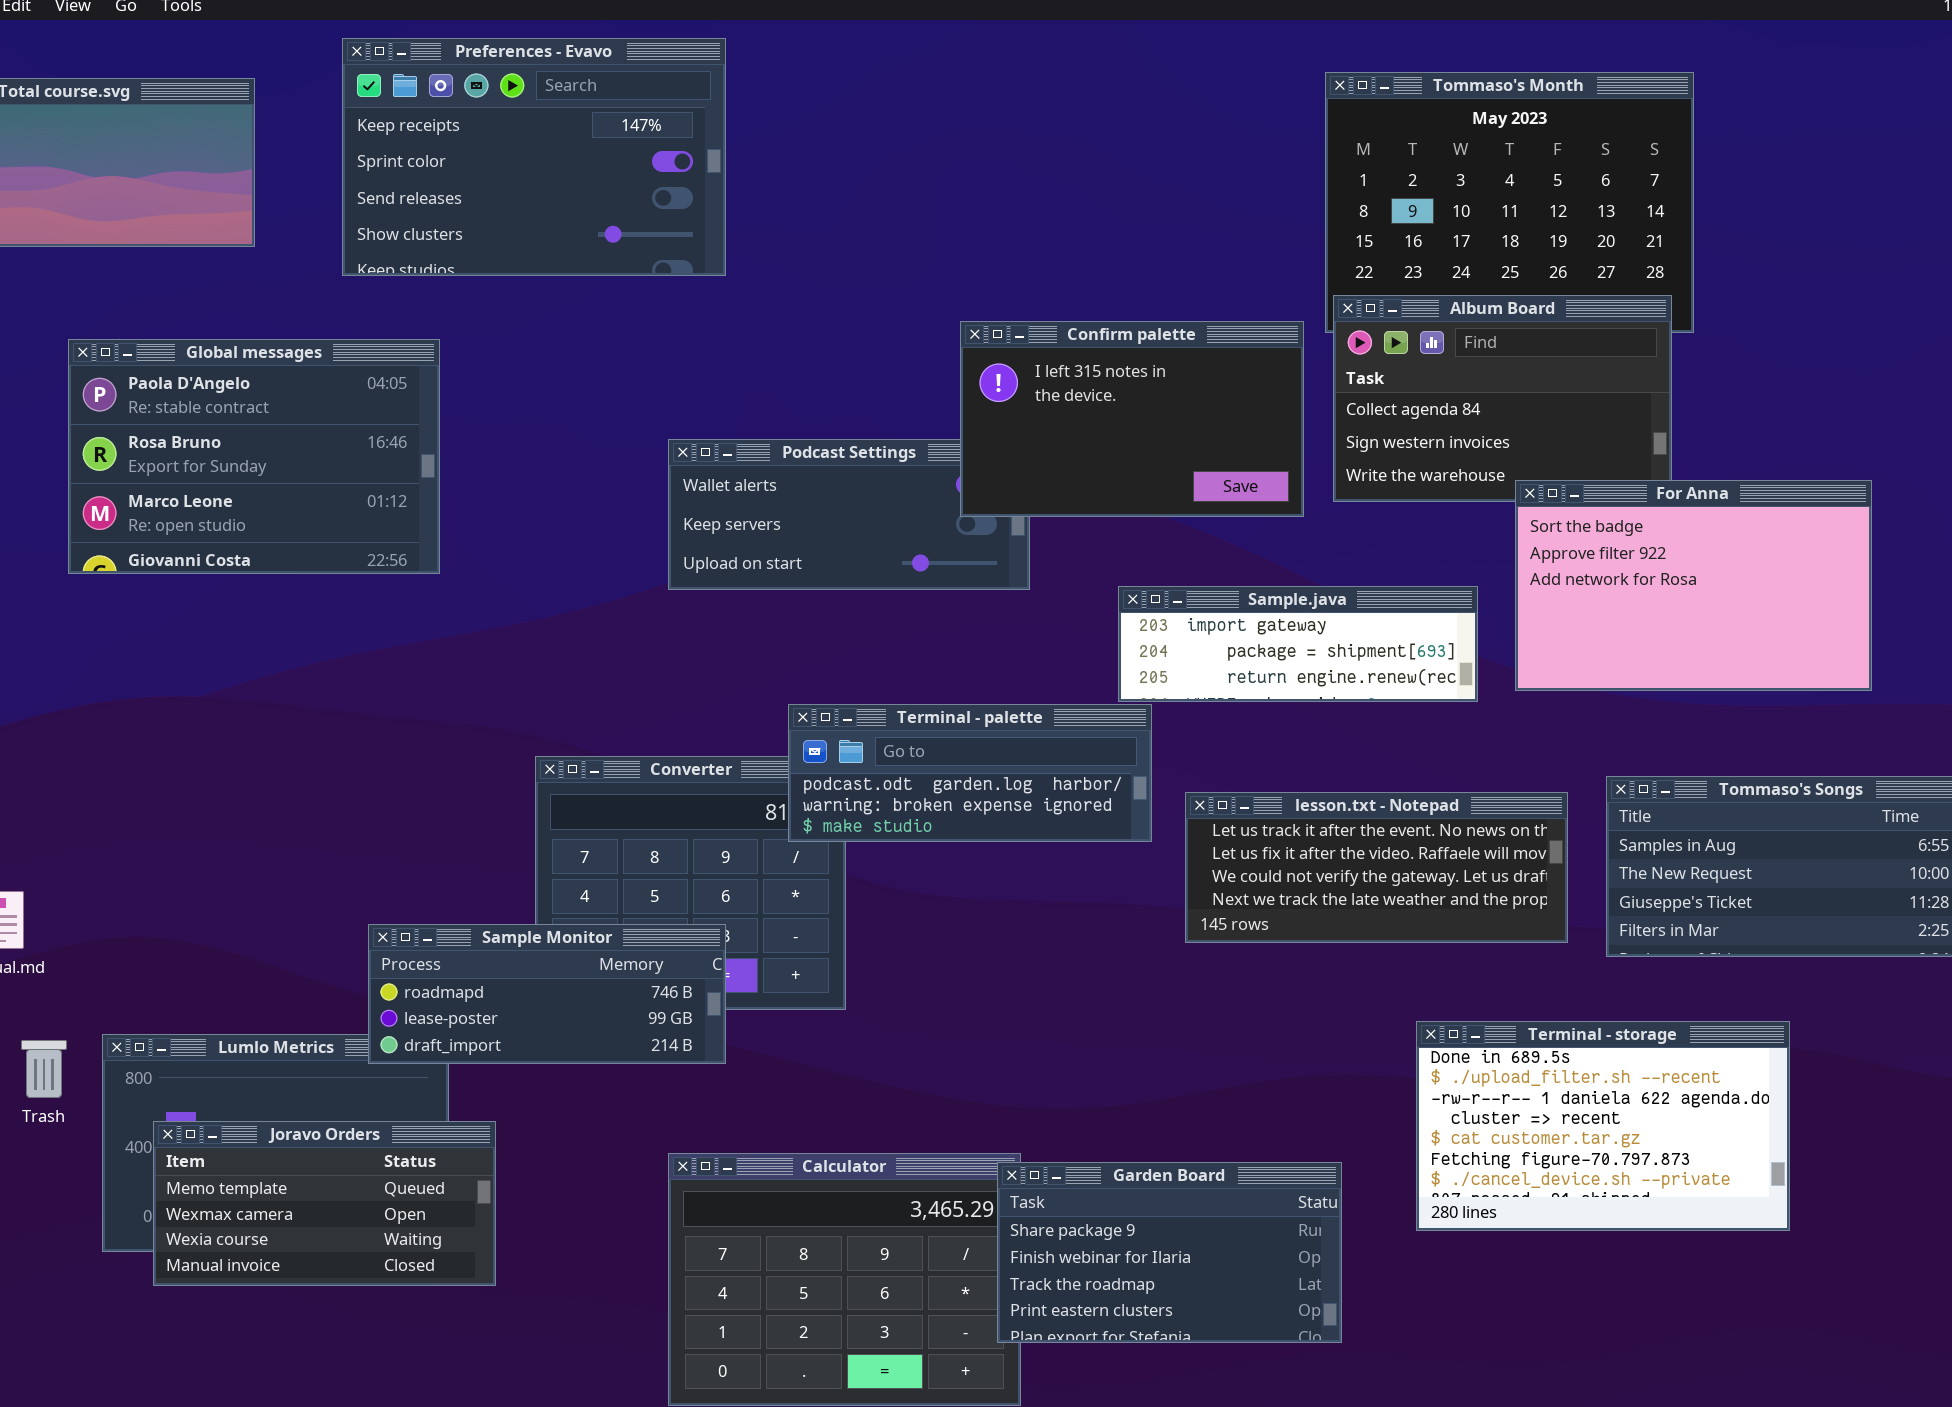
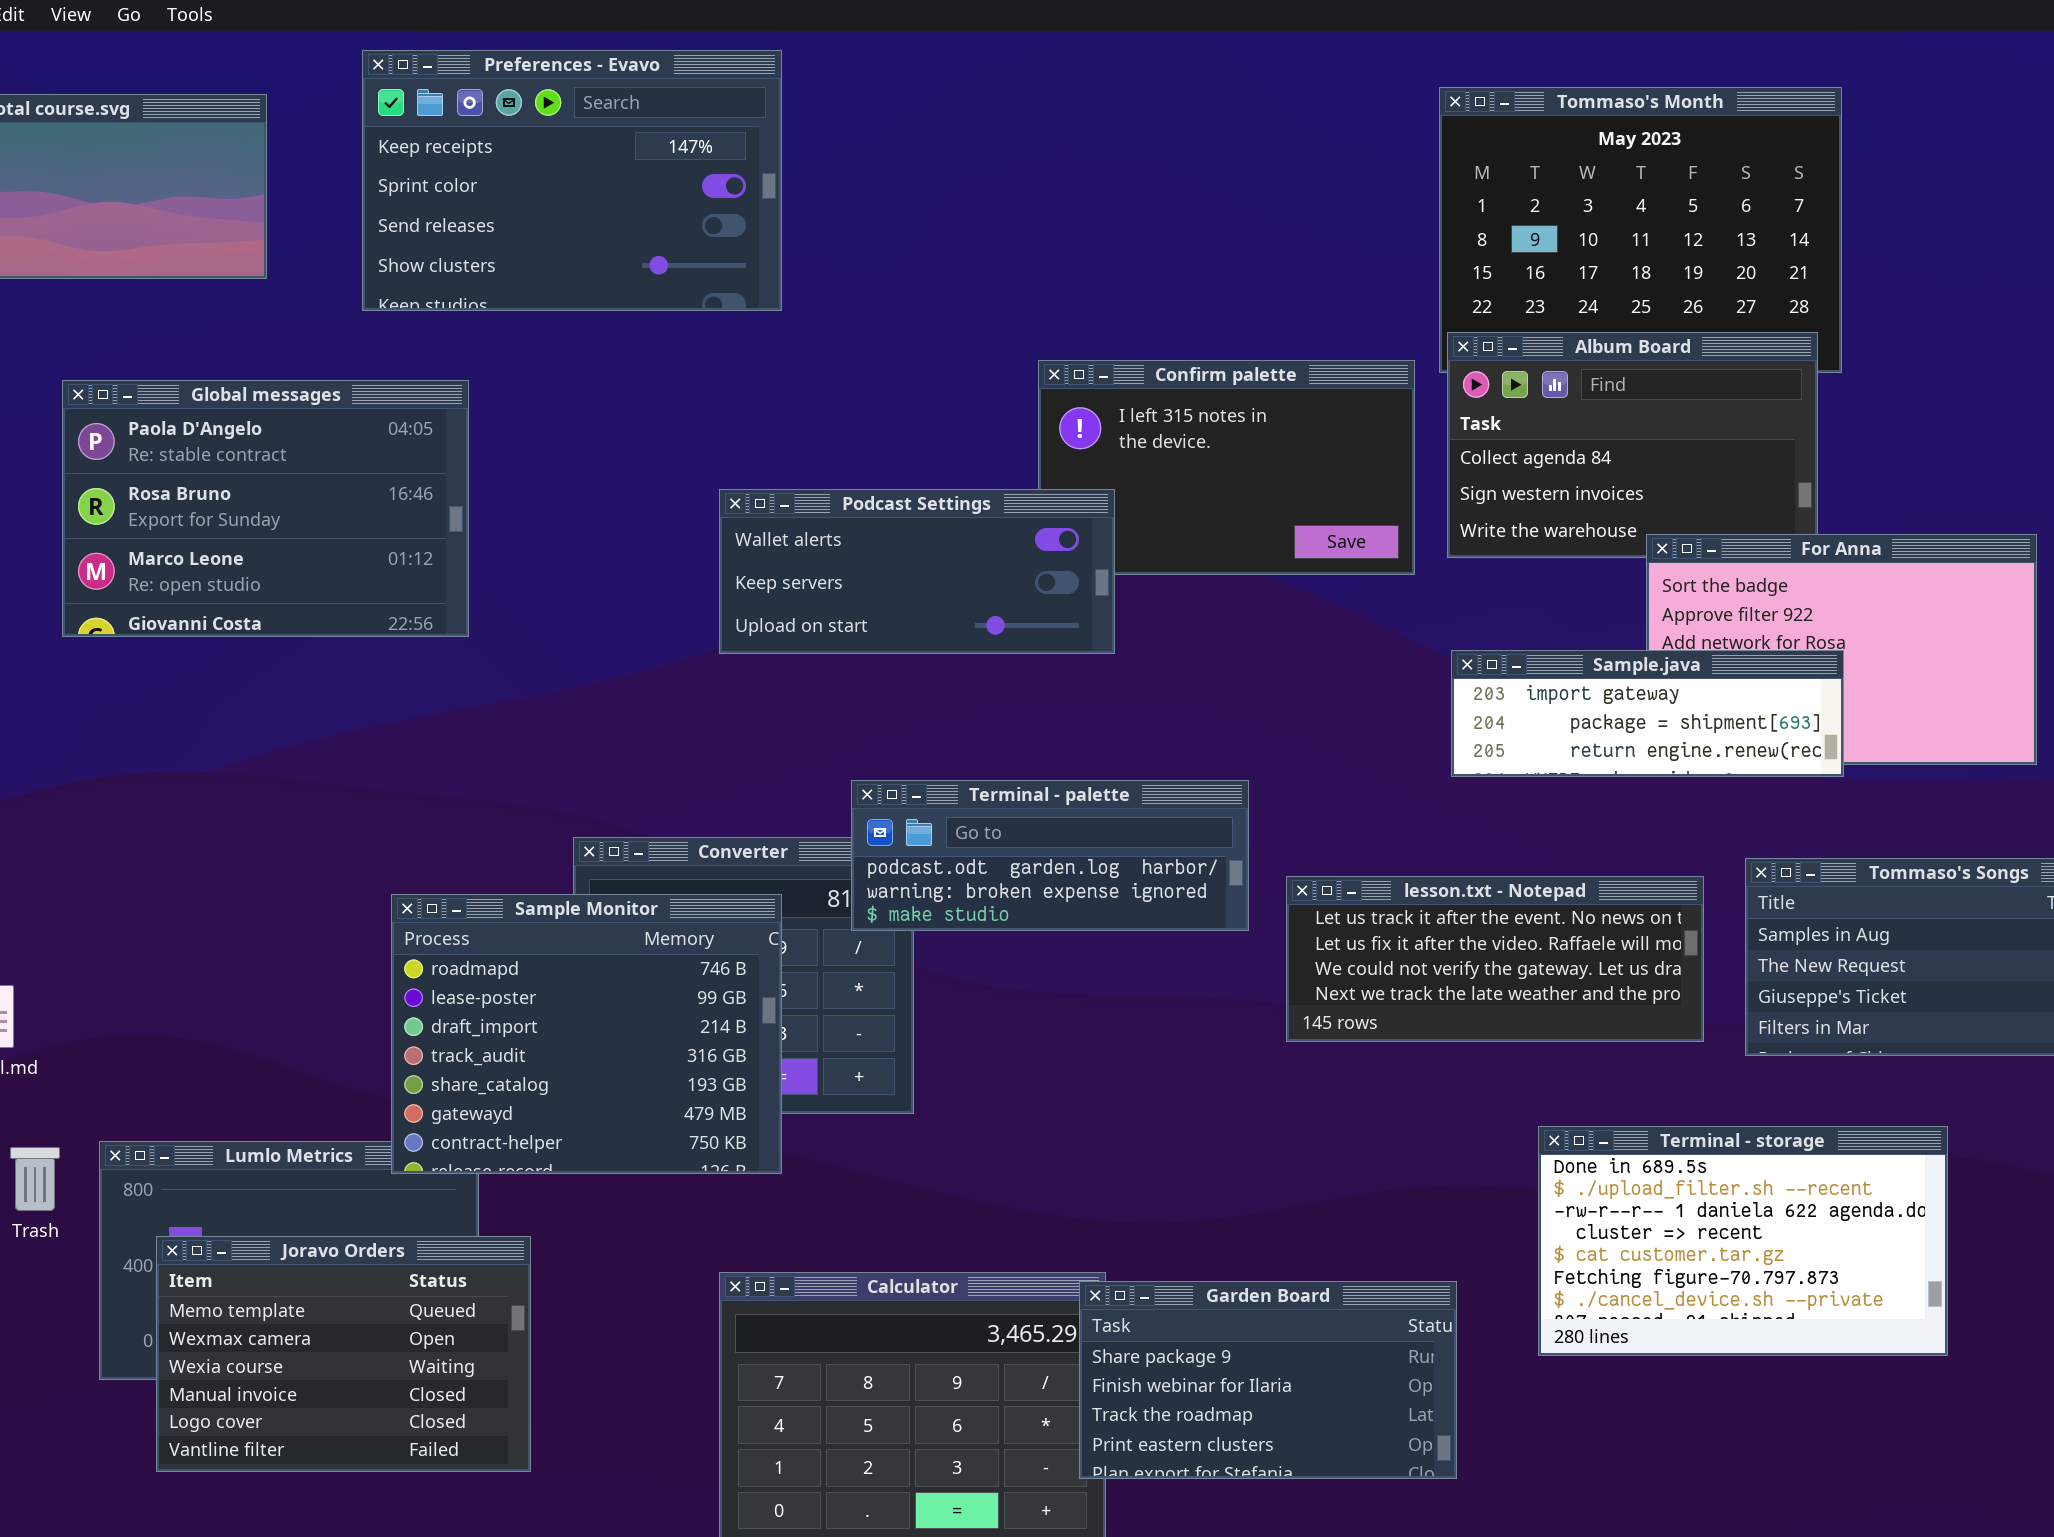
Podcast Settings: [668,439,1030,590] -> [719,489,1115,654], raised
Sample.java: [1118,586,1478,702] -> [1451,650,1844,777], moved
Sample Monitor: [368,924,726,1064] -> [391,894,782,1174], resized
Joravo Orders: [153,1121,496,1286] -> [156,1236,531,1472], resized

